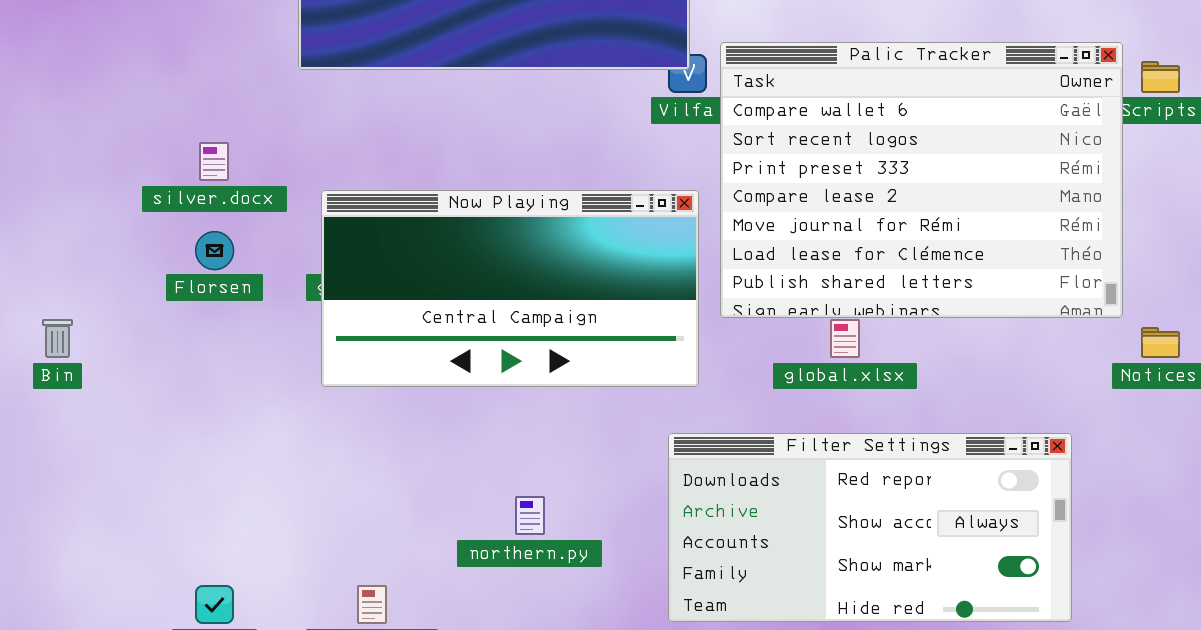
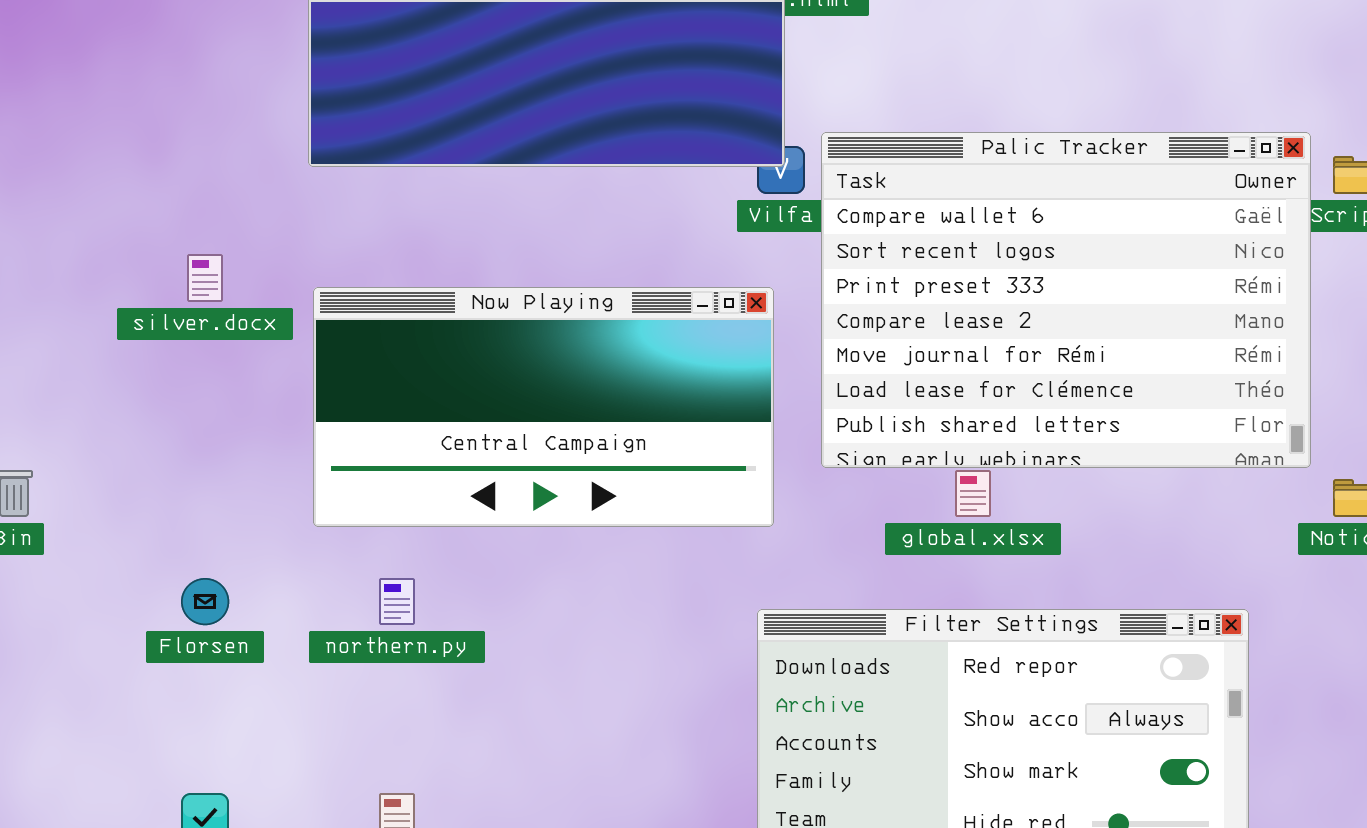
Now Playing: [321,190,699,387] -> [313,287,774,527], moved
Florsen: [195,231,234,270] -> [181,578,229,625], moved
northern.py: [515,496,545,535] -> [379,578,415,625], moved

